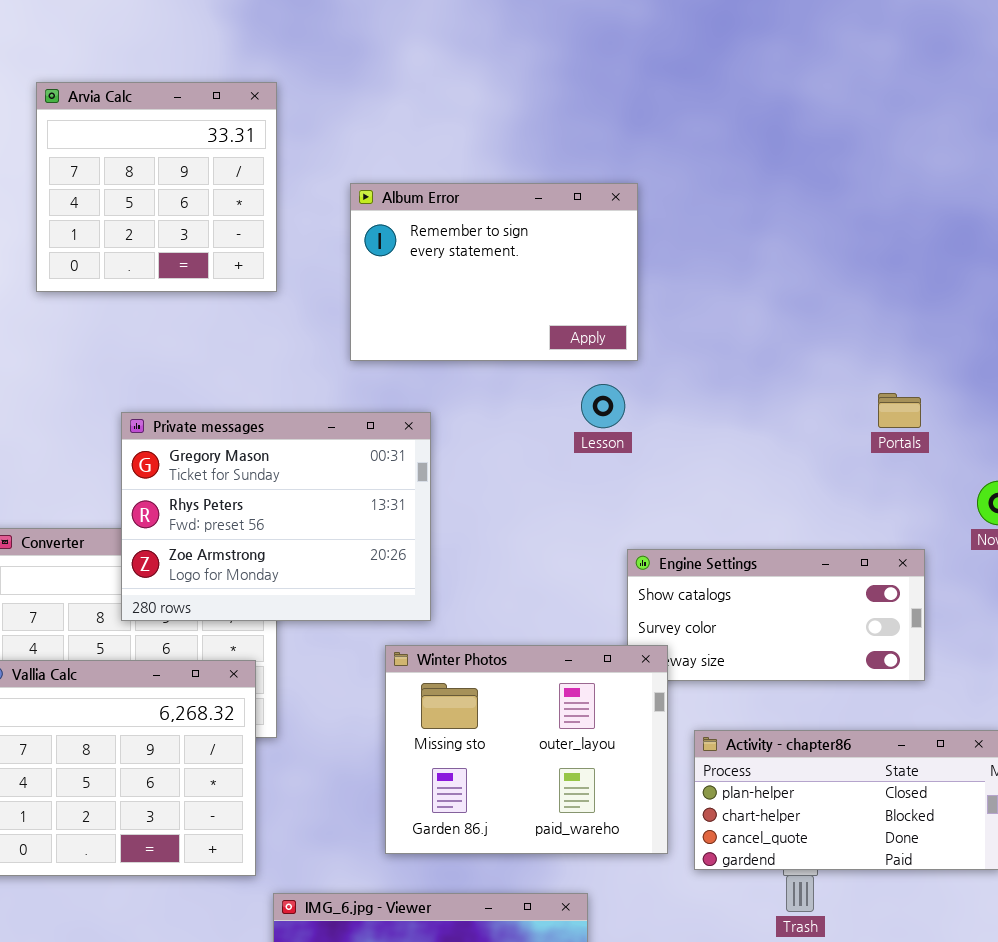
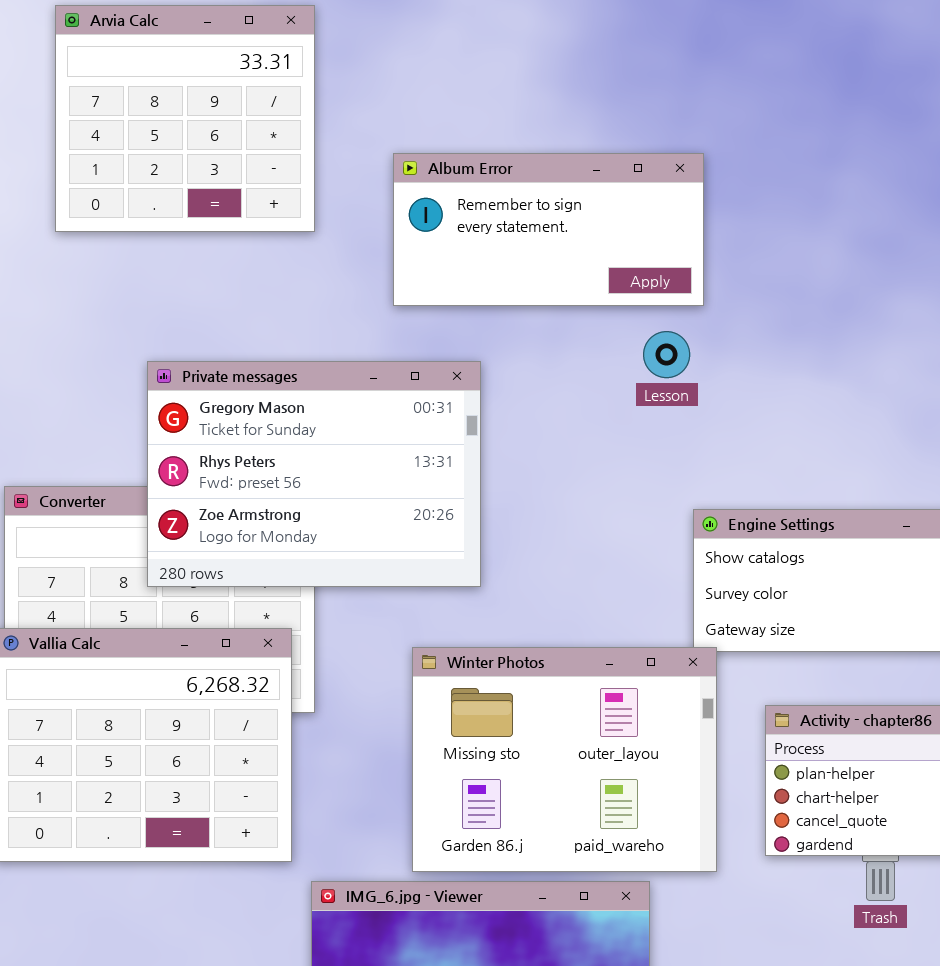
Album Error: [350,183,638,361] -> [393,153,704,306], resized
Winter Photos: [385,645,668,854] -> [412,647,717,872], moved

